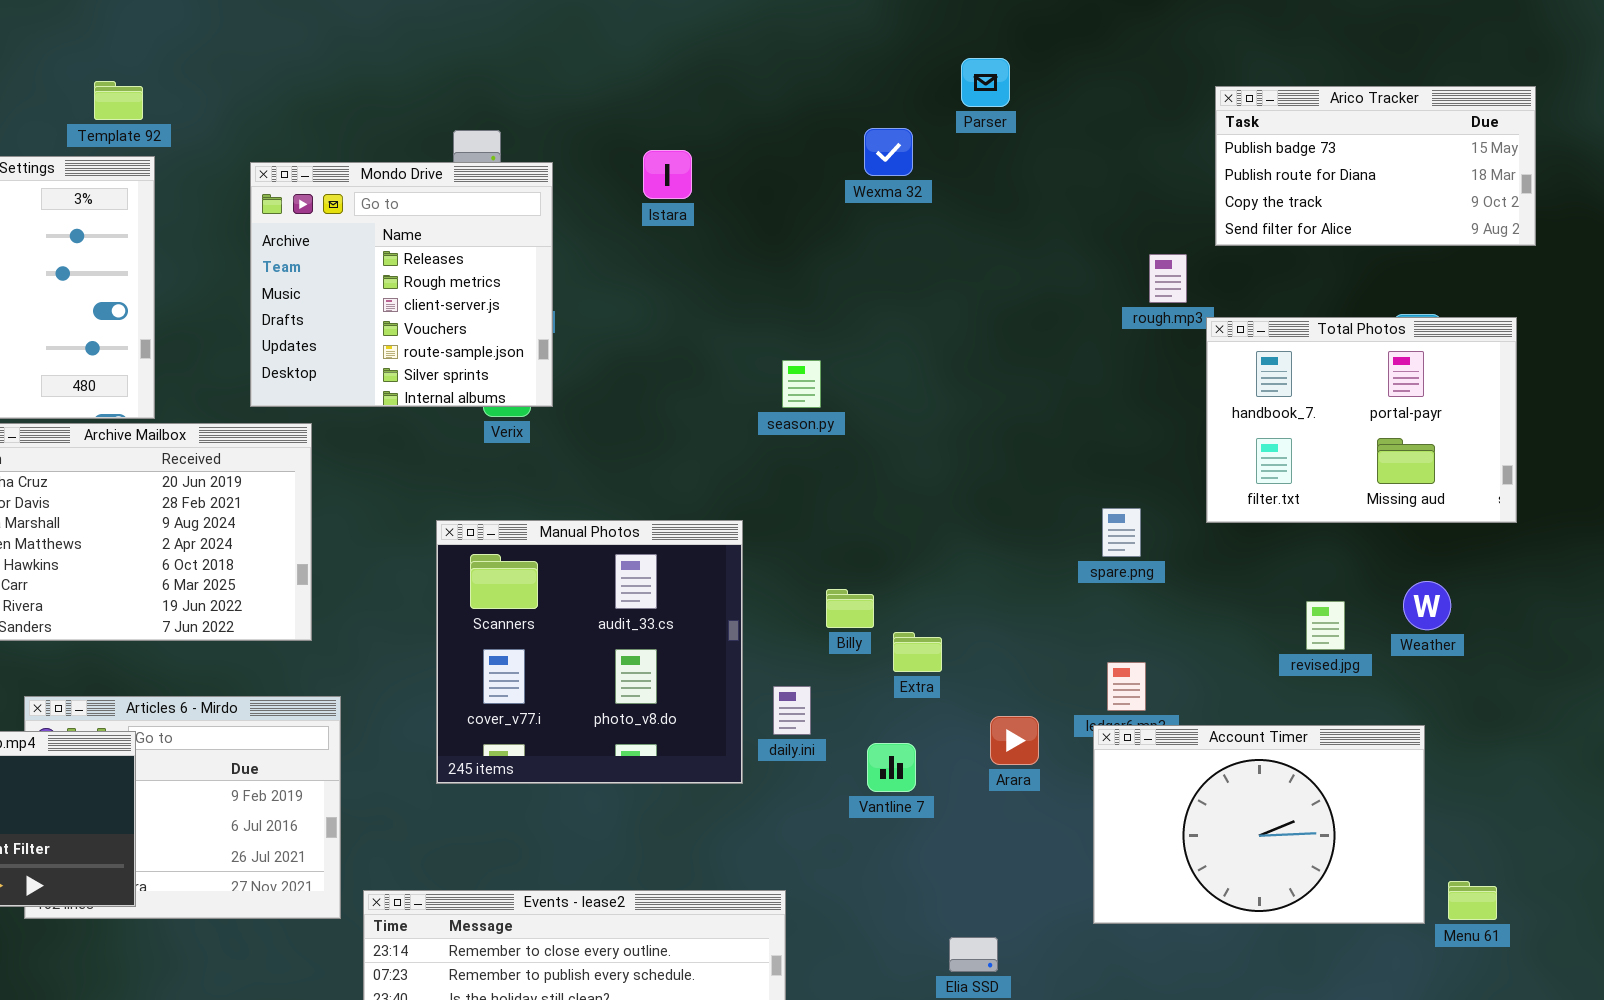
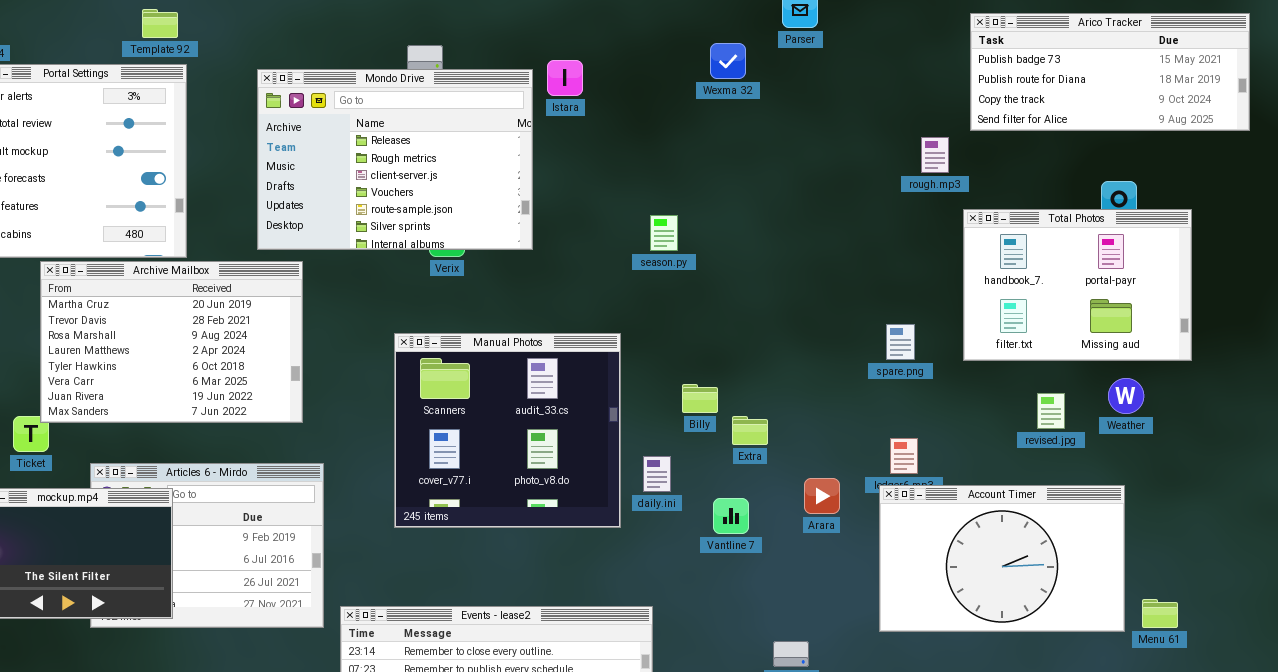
Arico Tracker: [1215,86,1536,246] -> [970,13,1250,131], resized
Mondo Drive: [250,162,553,407] -> [257,69,533,250], resized
Total Photos: [1206,317,1517,523] -> [963,209,1192,361], moved

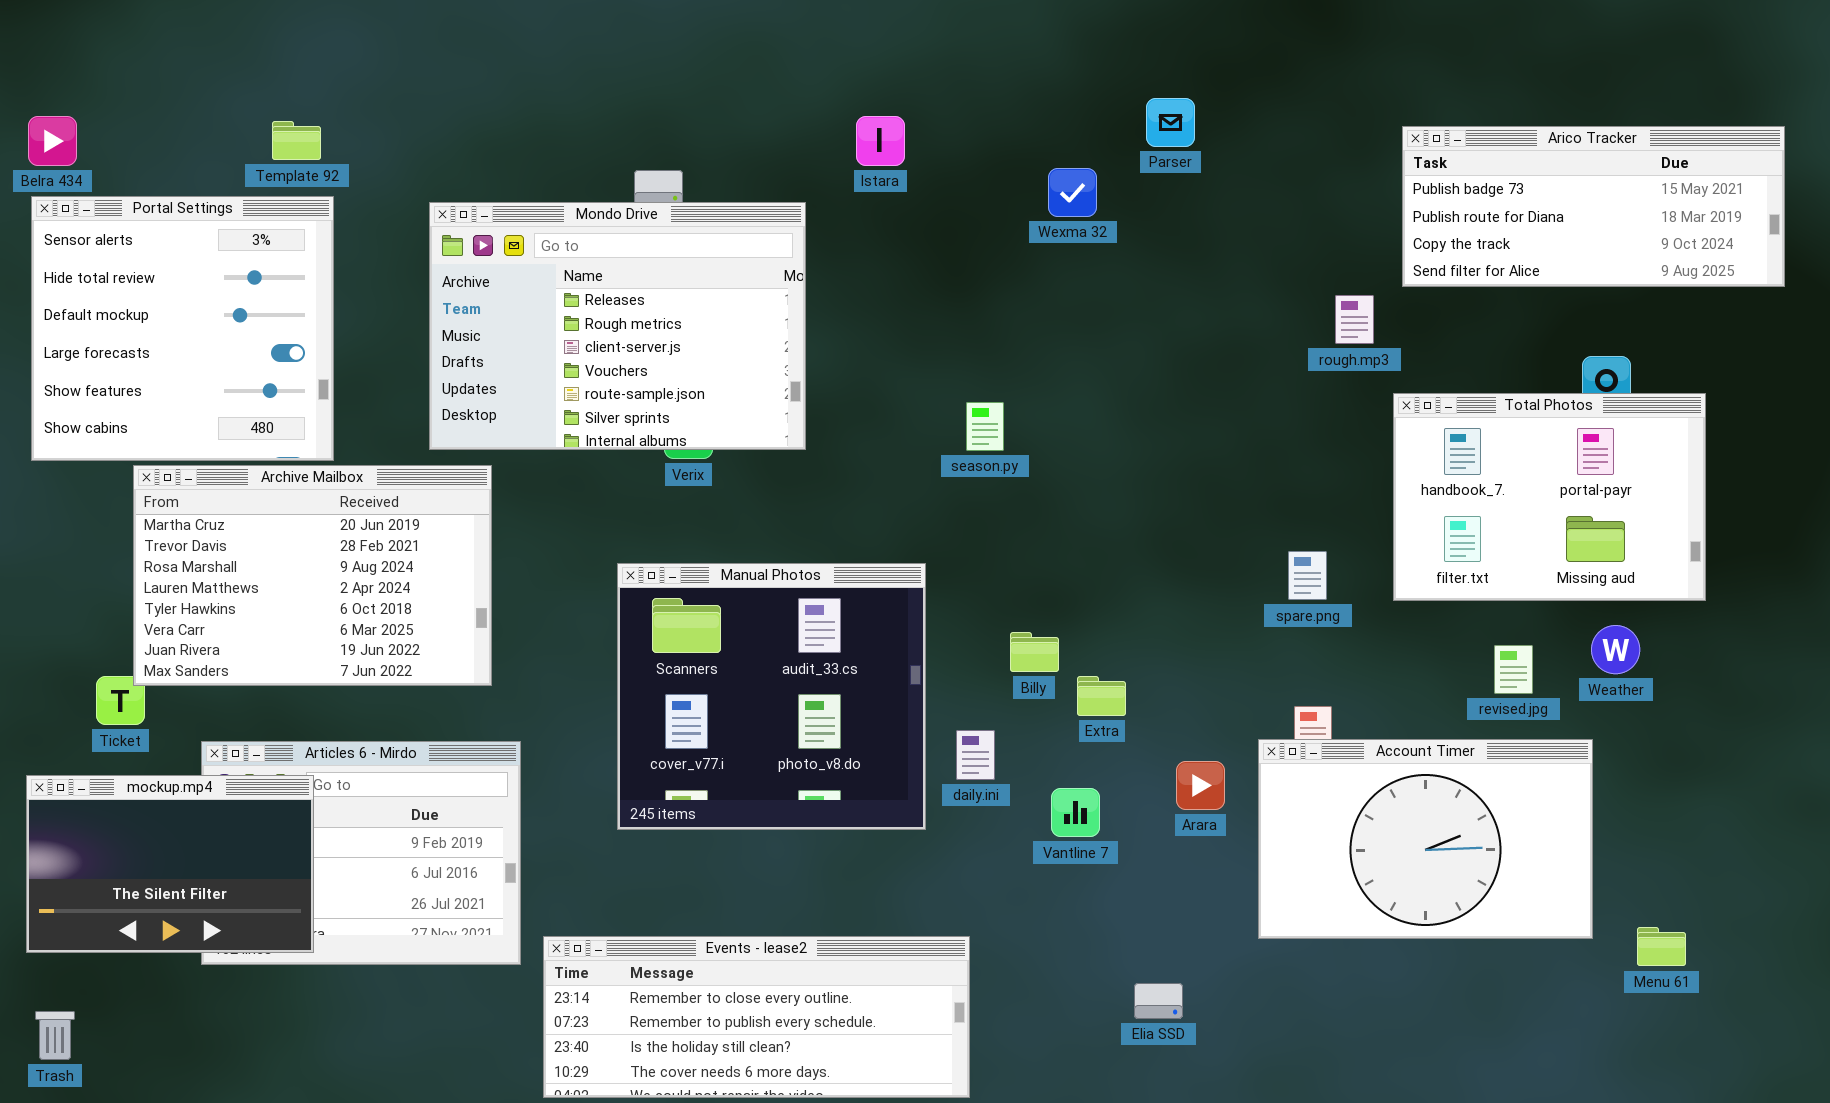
Istara: [547,60,583,96] -> [856,116,905,166], moved
Account Timer: [879,485,1125,632] -> [1258,739,1593,939], moved

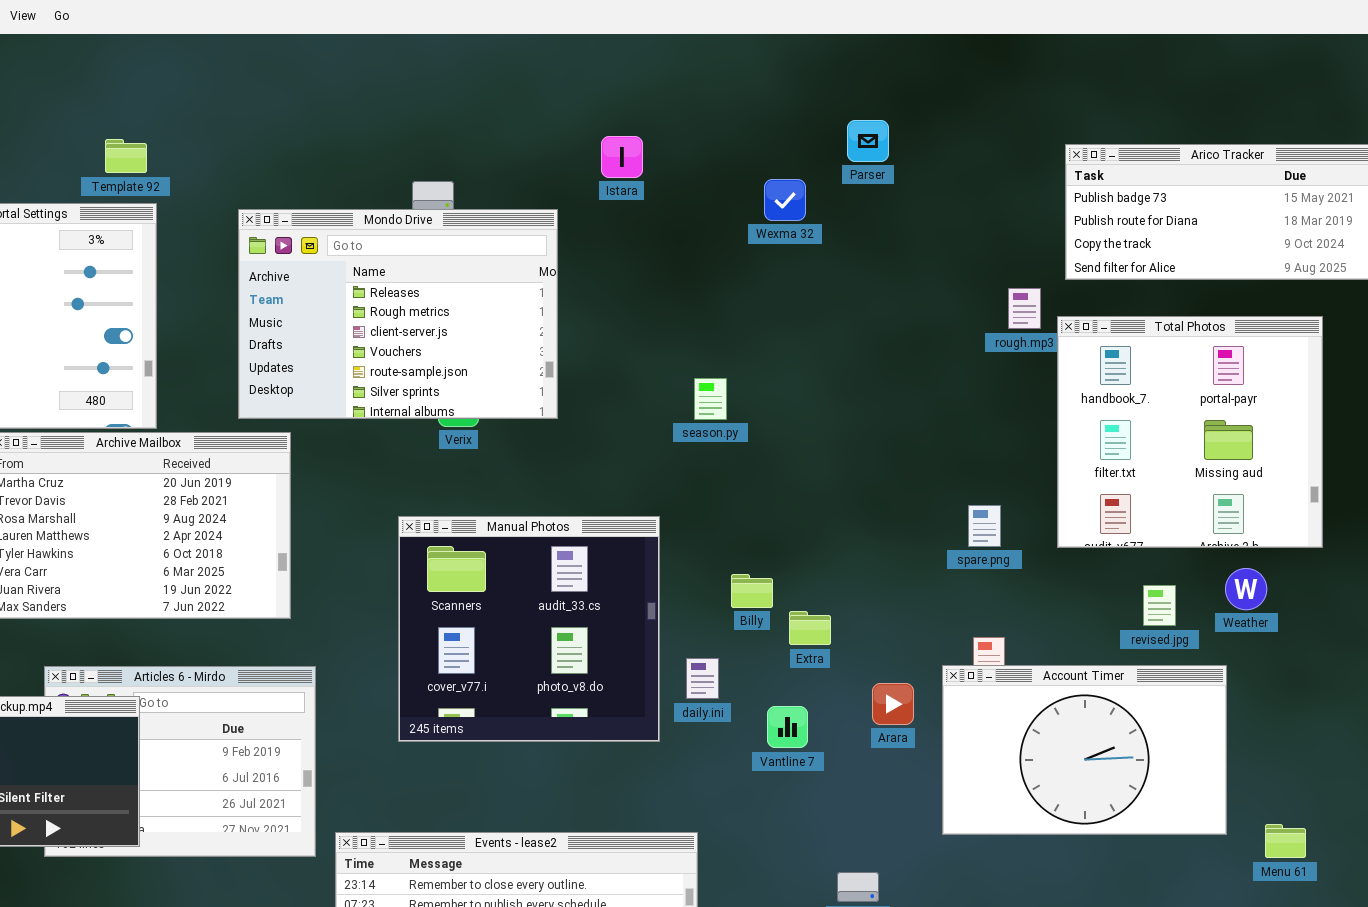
Total Photos: [1393,393,1706,601] -> [1057,316,1323,548], resized

